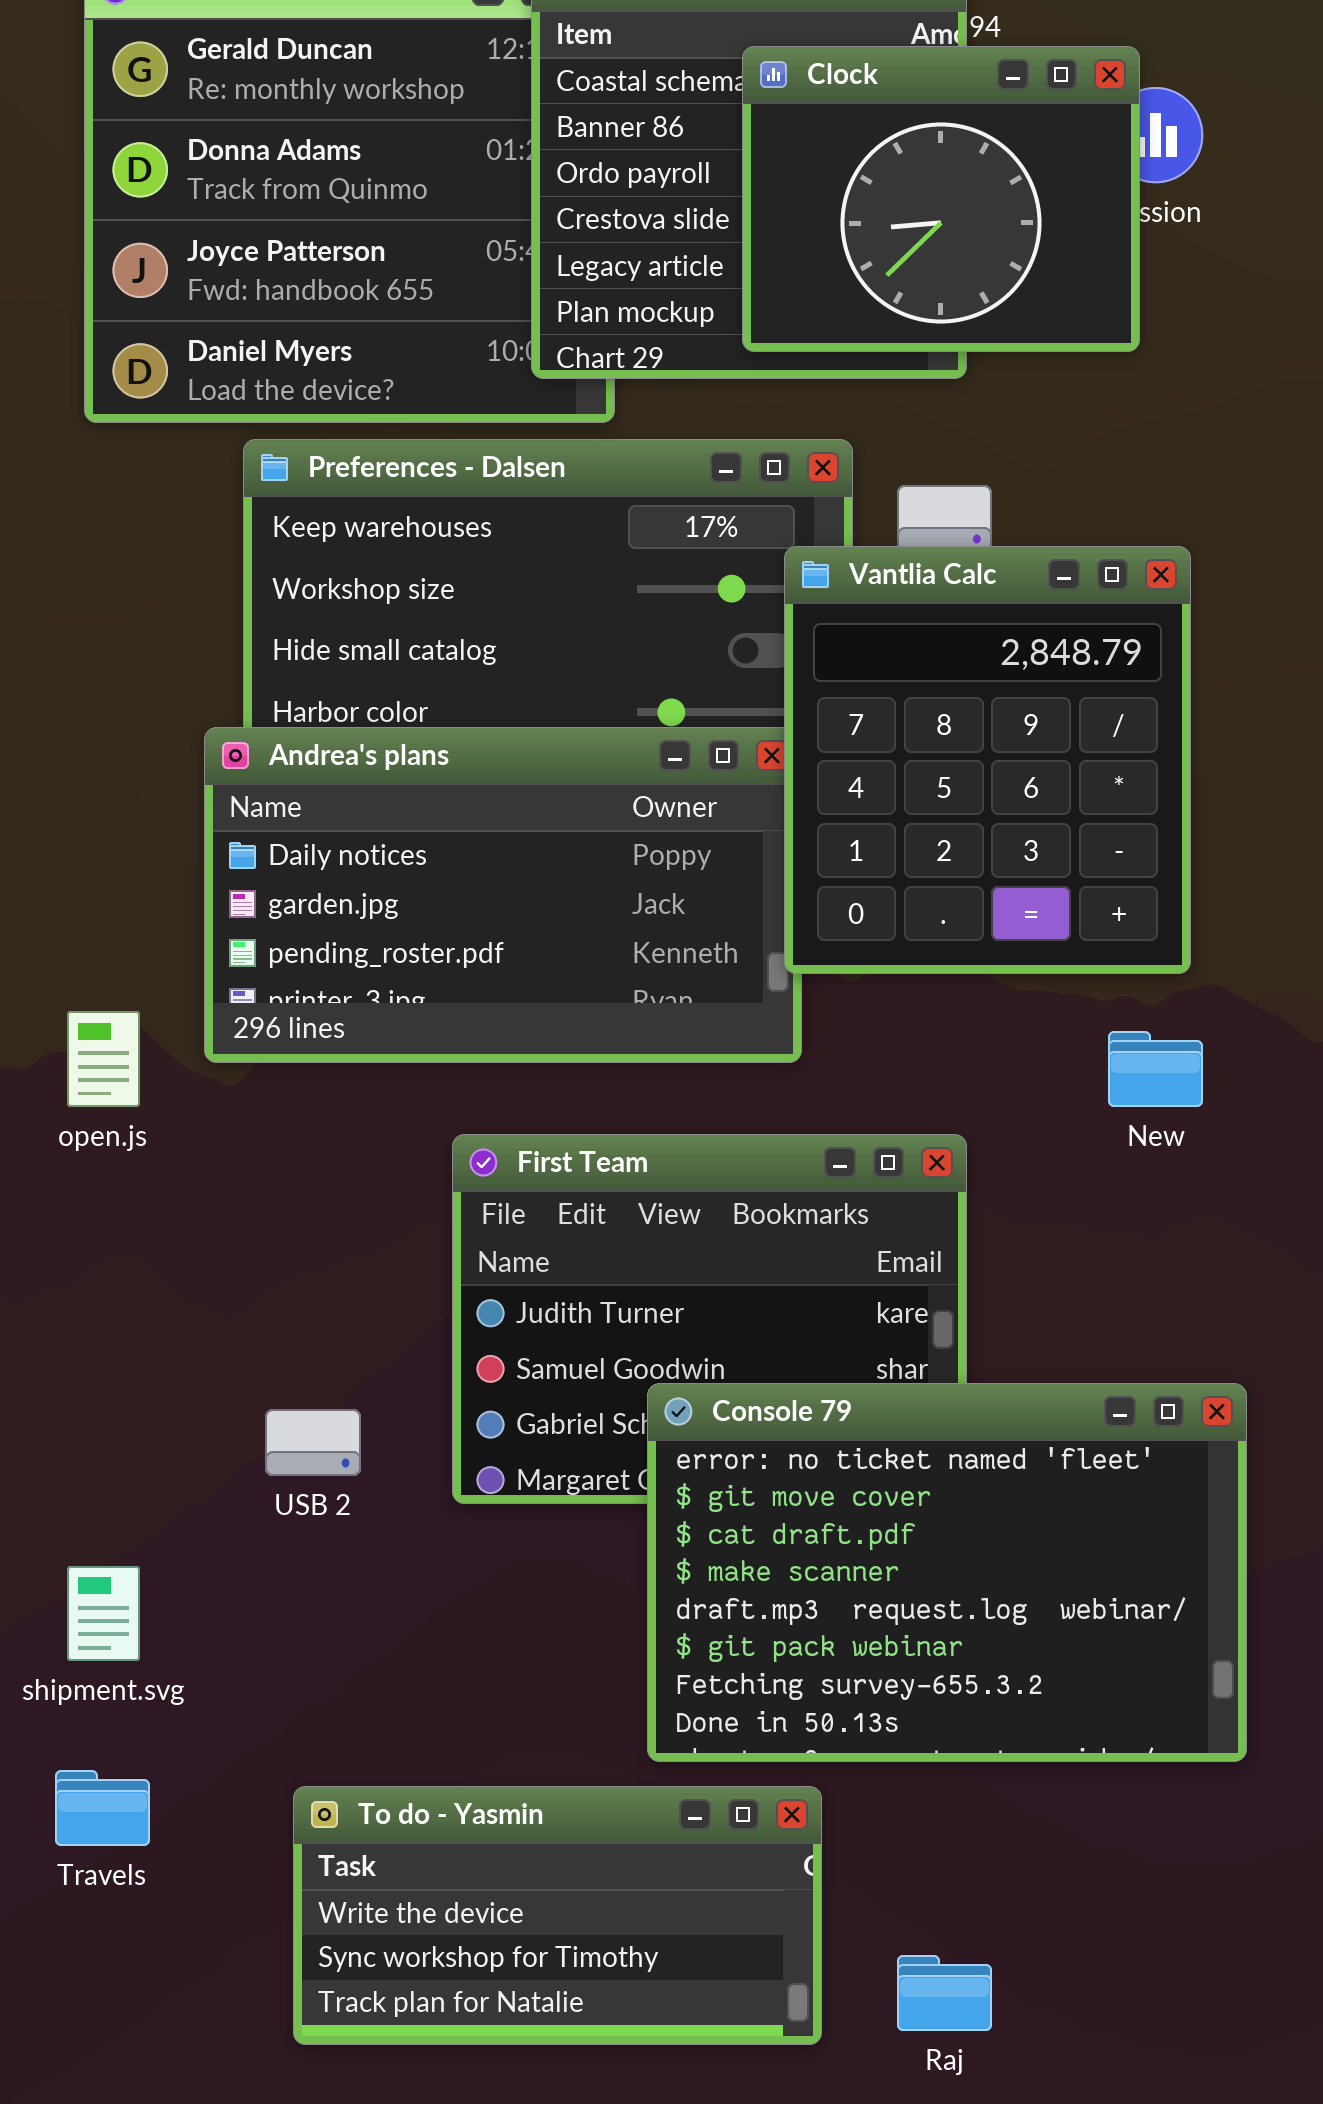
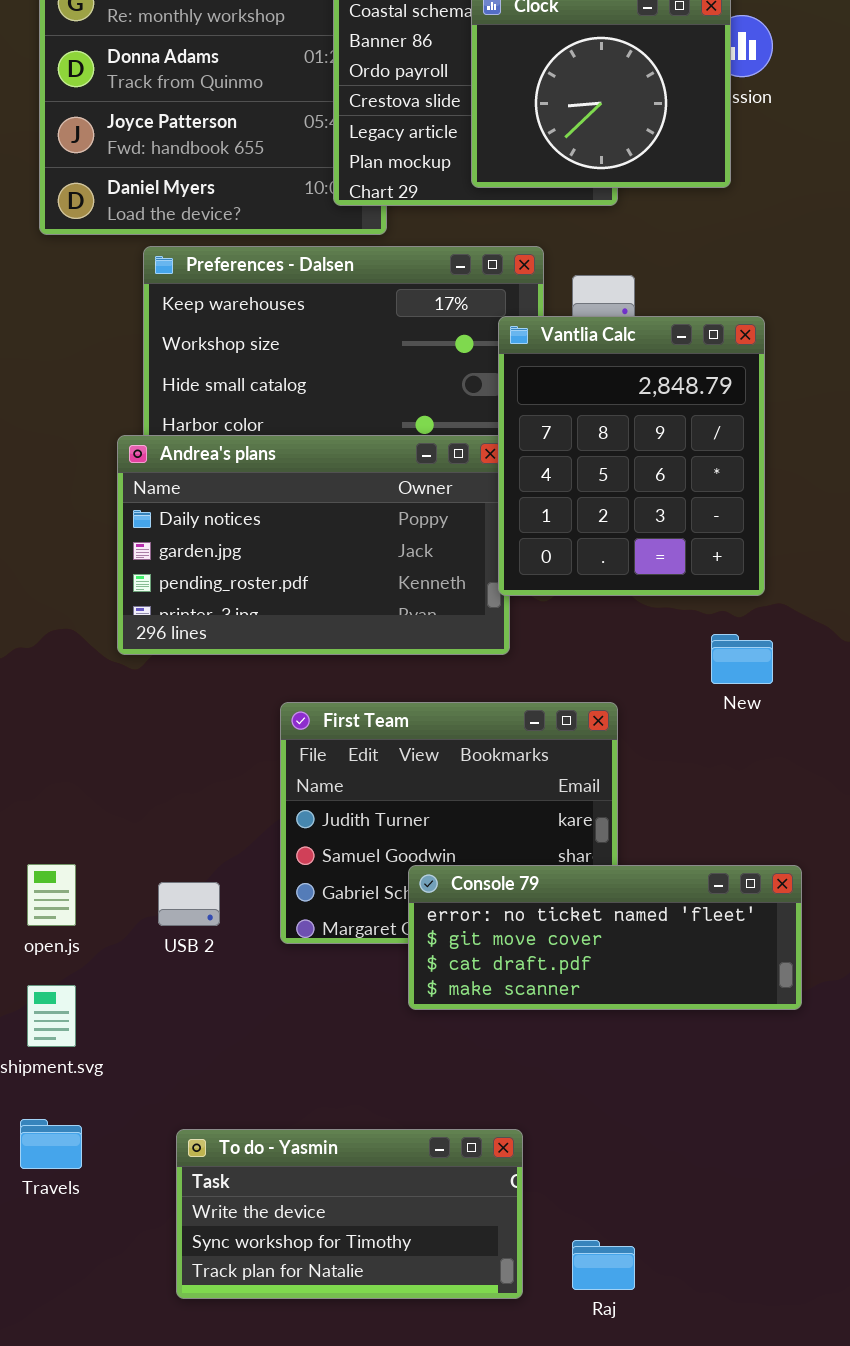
open.js: [67,1011,140,1107] -> [27,864,76,926], moved
Console 79: [647,1383,1247,1762] -> [408,865,802,1010], resized

